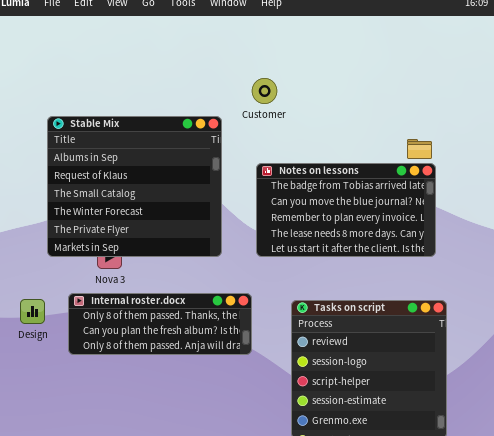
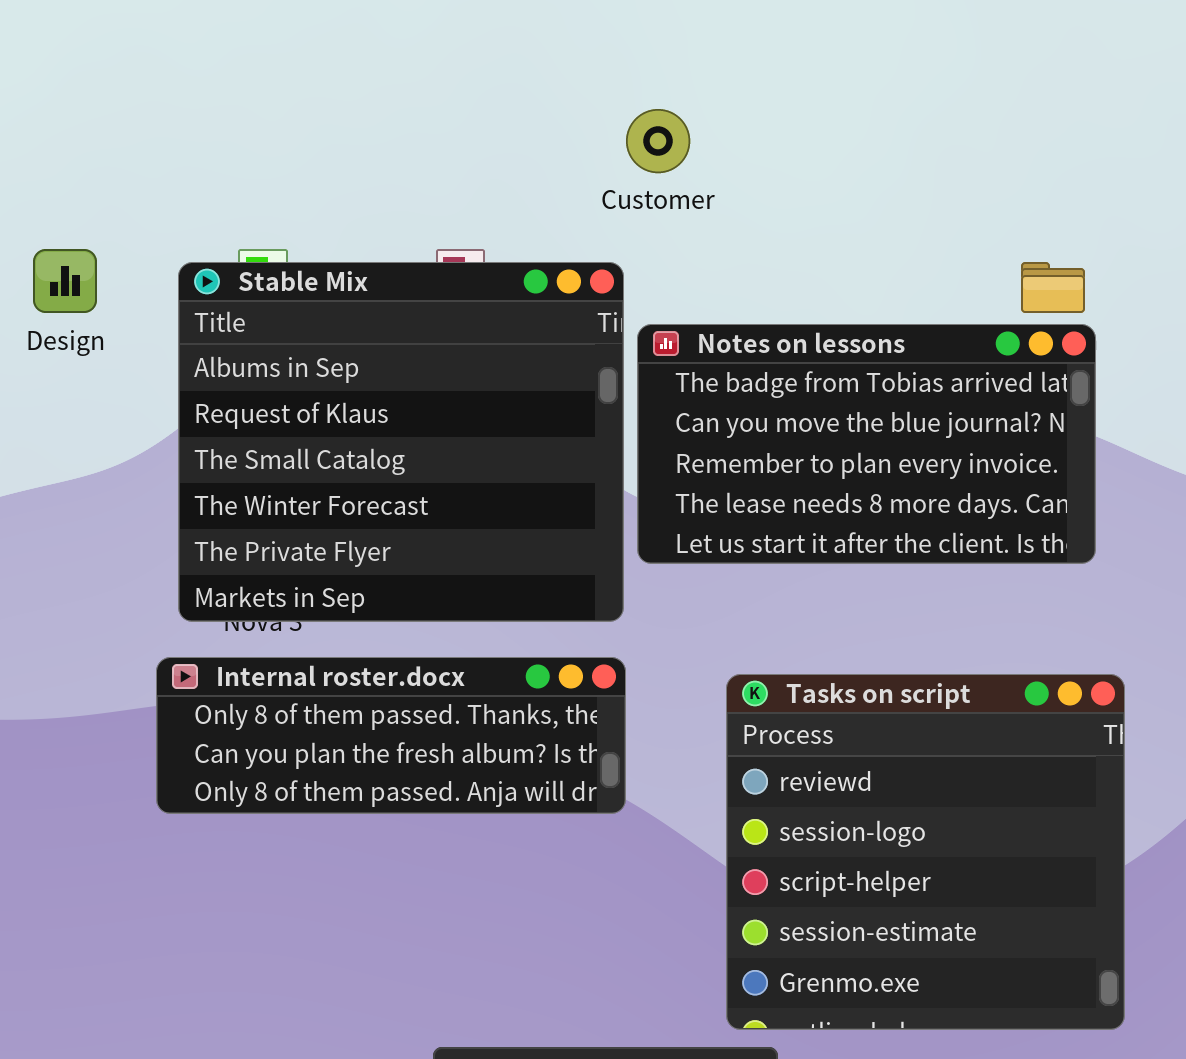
Stable Mix: [47,116,222,257] -> [178,262,624,622], moved
Design: [20,299,45,324] -> [33,249,97,313], moved

